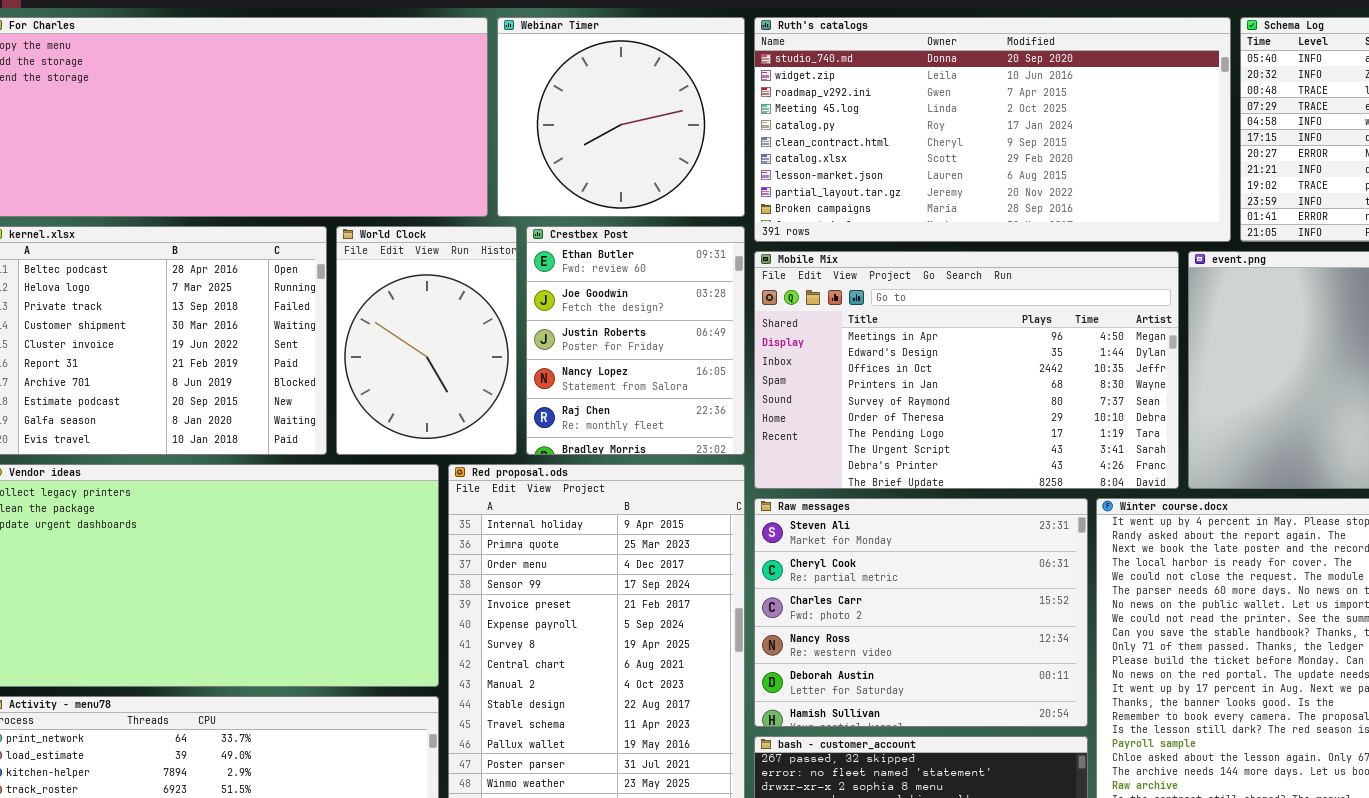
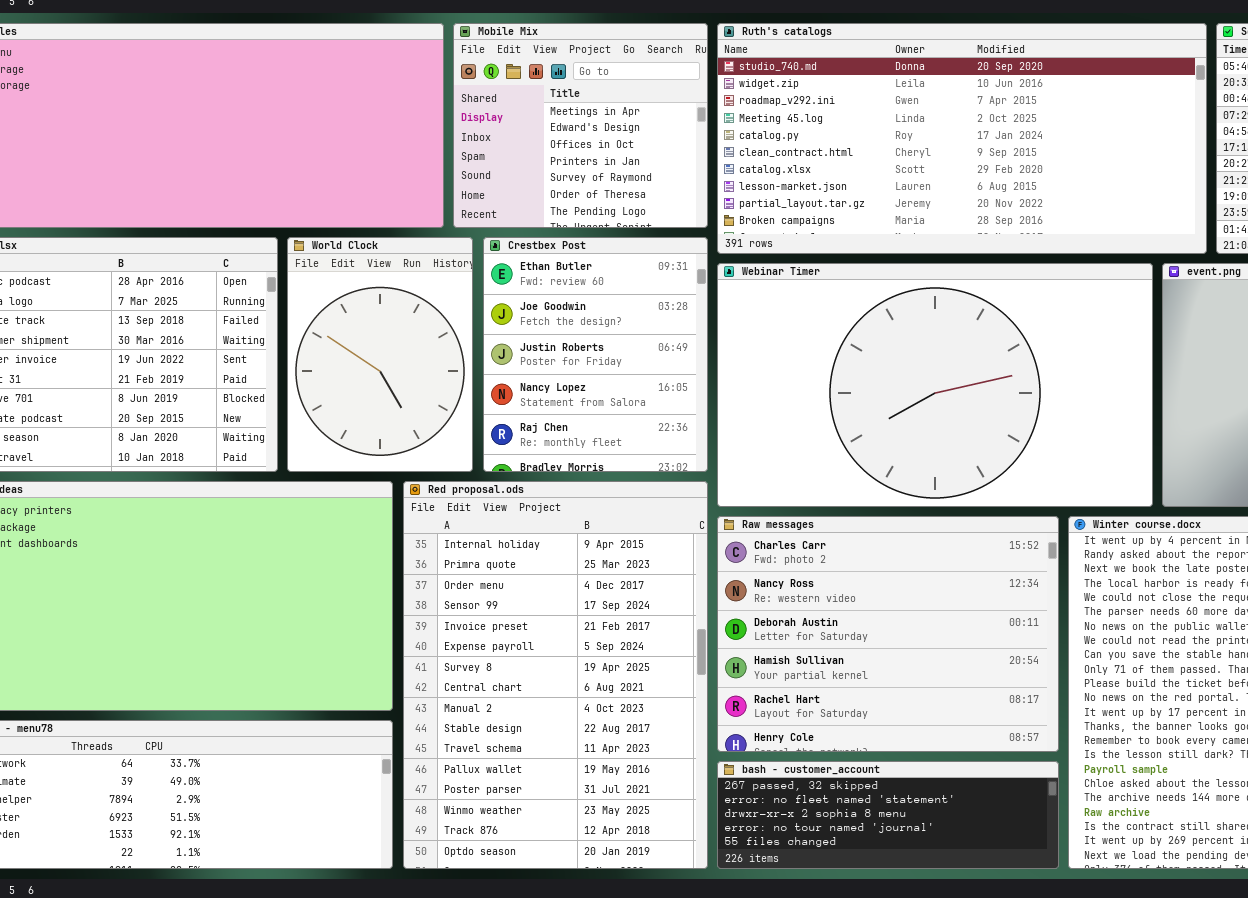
Webinar Timer: [497,17,745,217] -> [717,263,1153,507], moved, resized
Mobile Mix: [754,251,1179,489] -> [453,23,708,228], moved, resized
Raw messages: [754,498,1088,727] -> [717,516,1059,752], scrolled down 2 rows

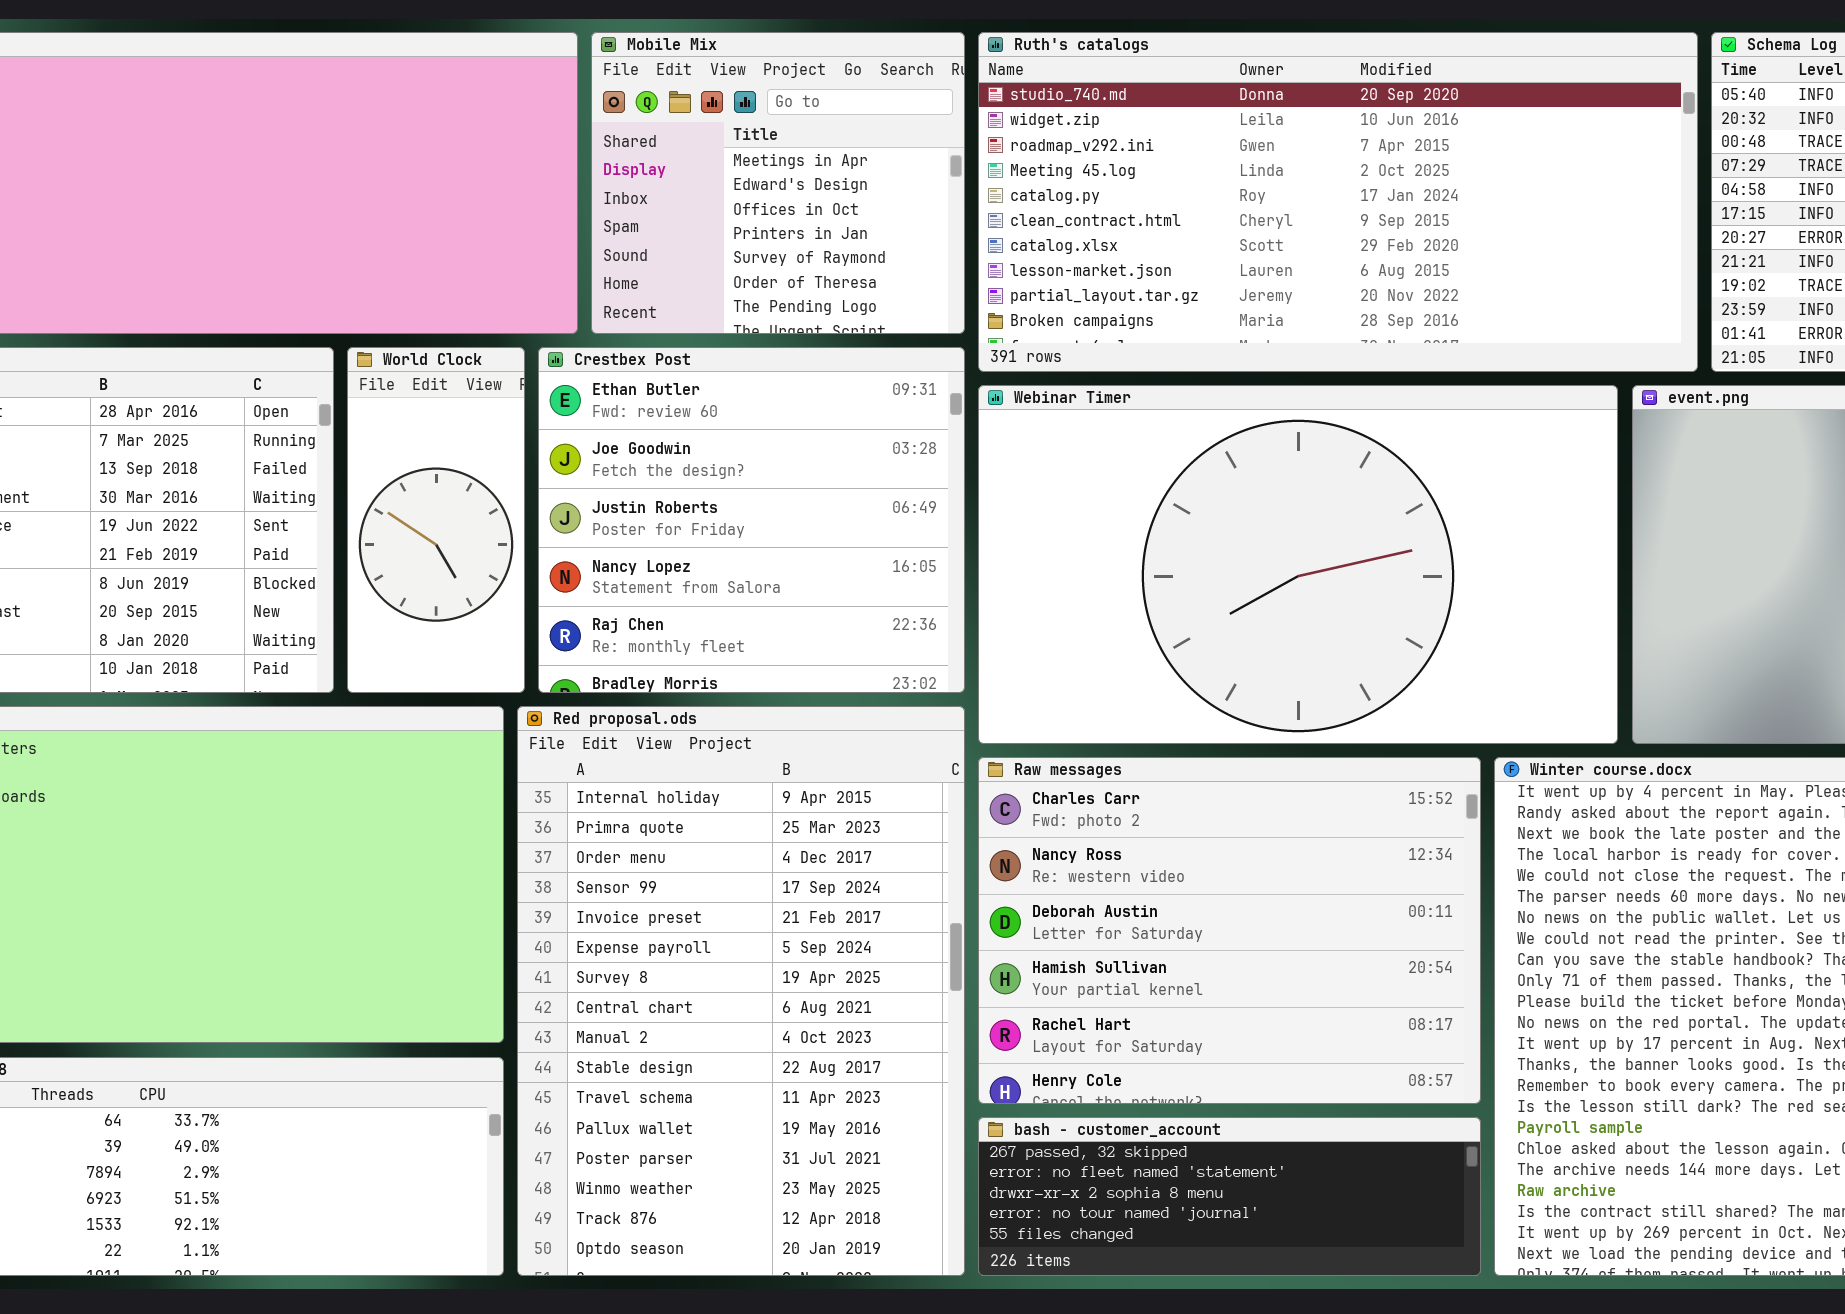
World Clock: [287,237,473,472] -> [347,347,525,693], resized
Crestbex Post: [483,237,708,472] -> [538,347,965,693], resized

